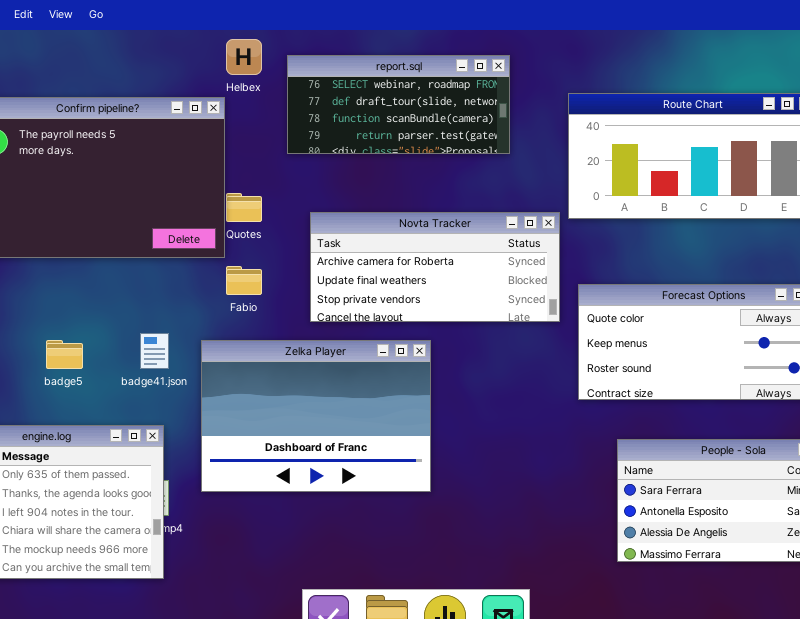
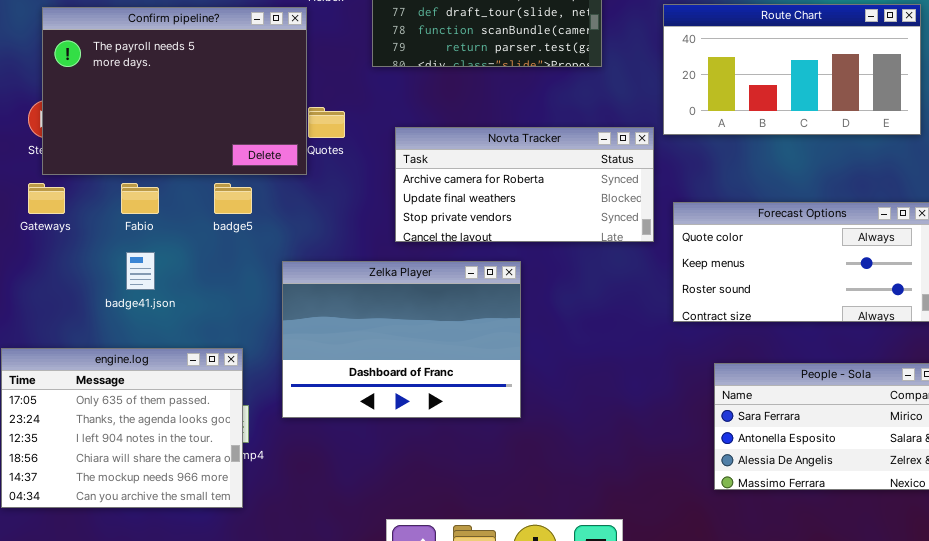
Fabio: [226,266,262,295] -> [121,183,159,214], moved
badge41.json: [140,333,169,369] -> [126,252,155,290], moved
badge5: [46,340,83,369] -> [214,183,252,214], moved

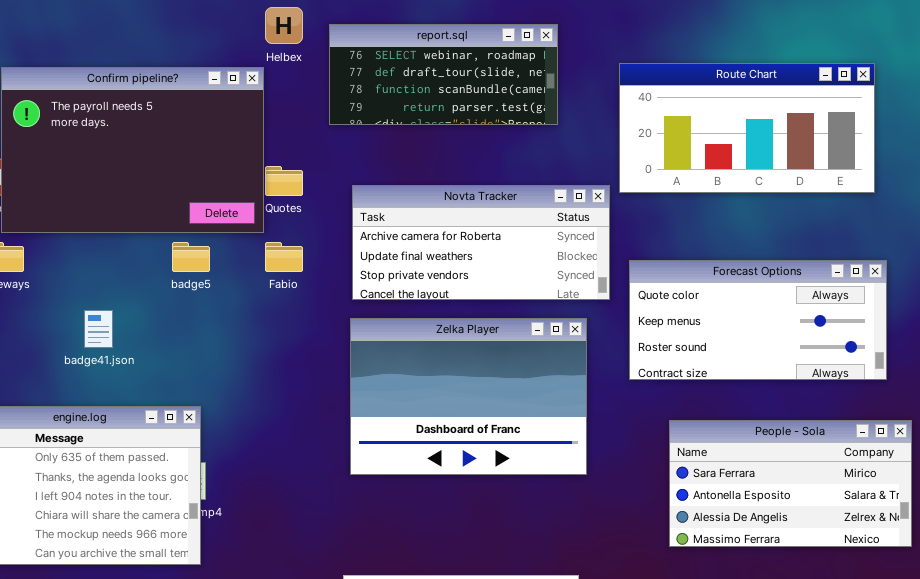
Fabio: [121,183,159,214] -> [265,242,303,272], moved
Zelka Player: [282,261,521,418] -> [350,318,587,475], moved

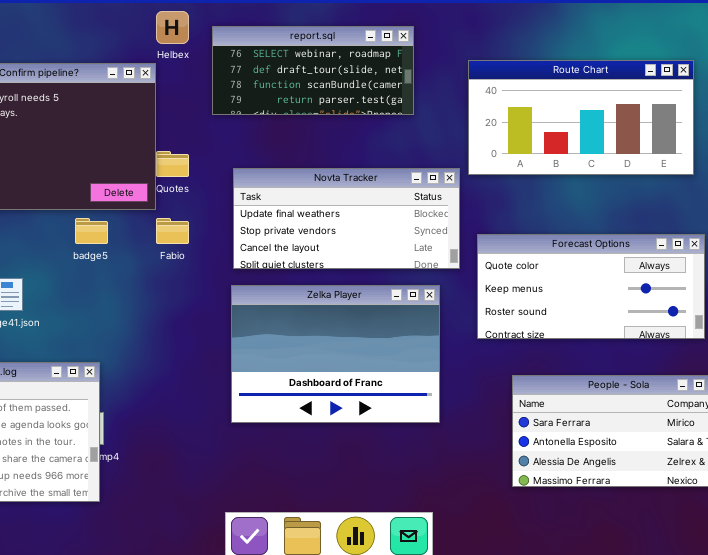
Novta Tracker: [352,185,610,300] -> [233,168,460,269], scrolled down 1 row

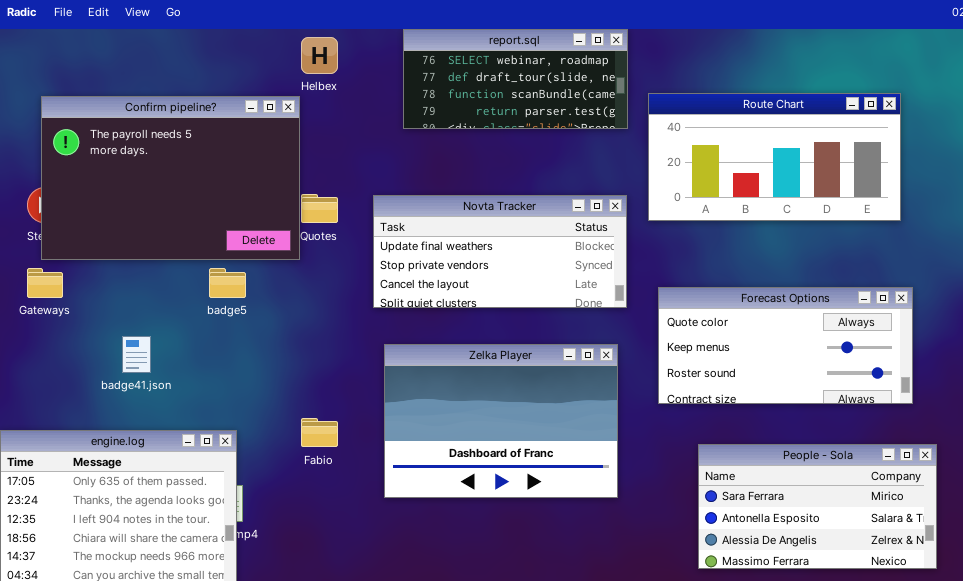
report.sql: [212,26,414,115] -> [403,29,628,129], moved
Novta Tracker: [233,168,460,269] -> [373,195,627,308], moved
Fabio: [156,218,189,244] -> [301,418,338,447], moved

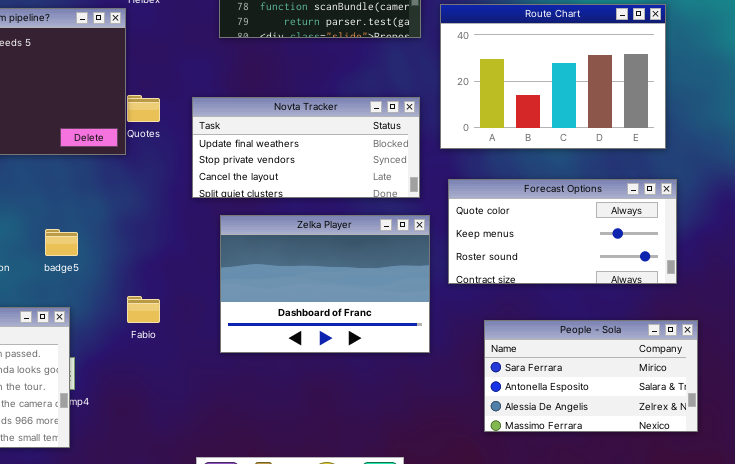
Route Chart: [648,93,901,221] -> [440,4,666,149], resized
badge5: [209,268,246,298] -> [45,229,78,256], moved
Zelka Player: [384,344,618,498] -> [220,215,430,353], moved

